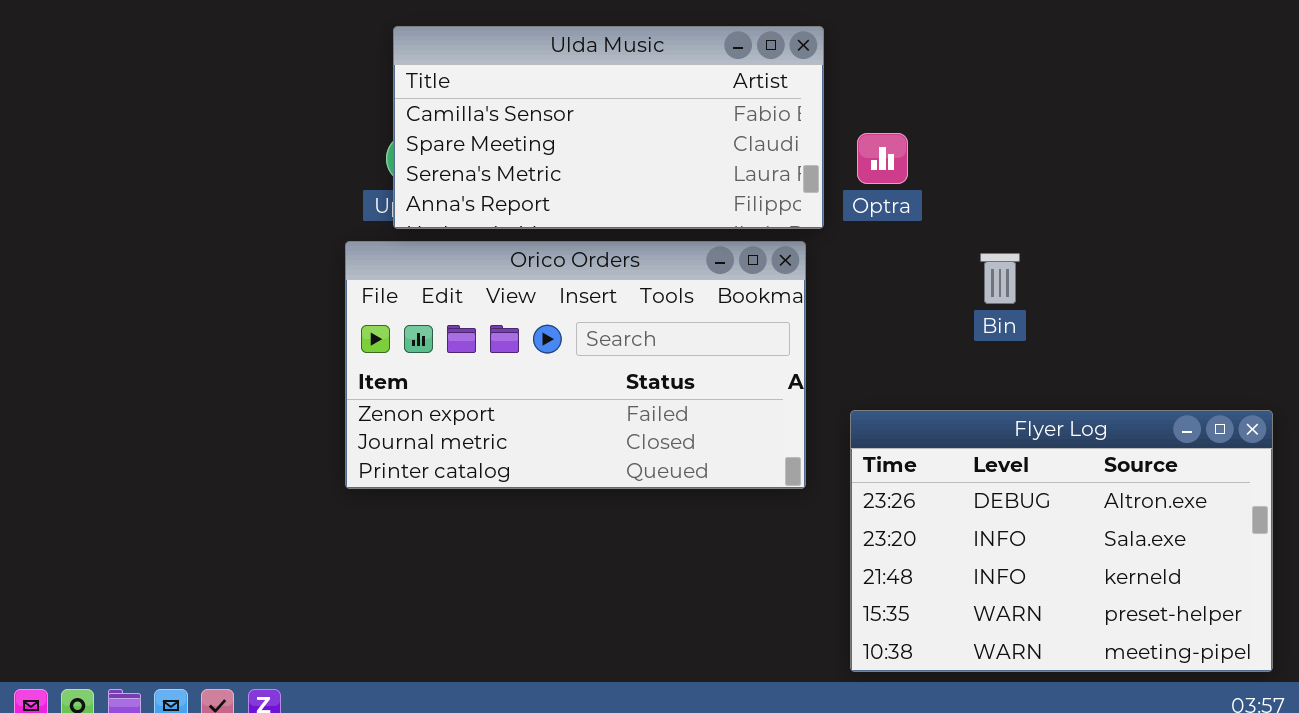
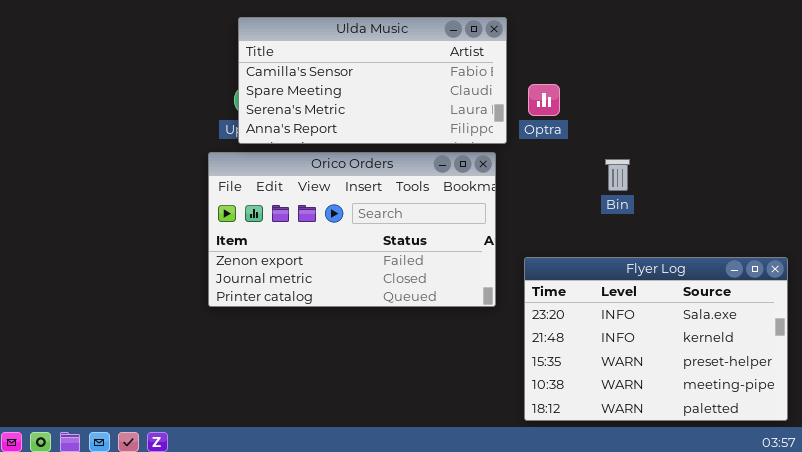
Flyer Log: [850,410,1273,672] -> [524,257,788,421], scrolled down 1 row

